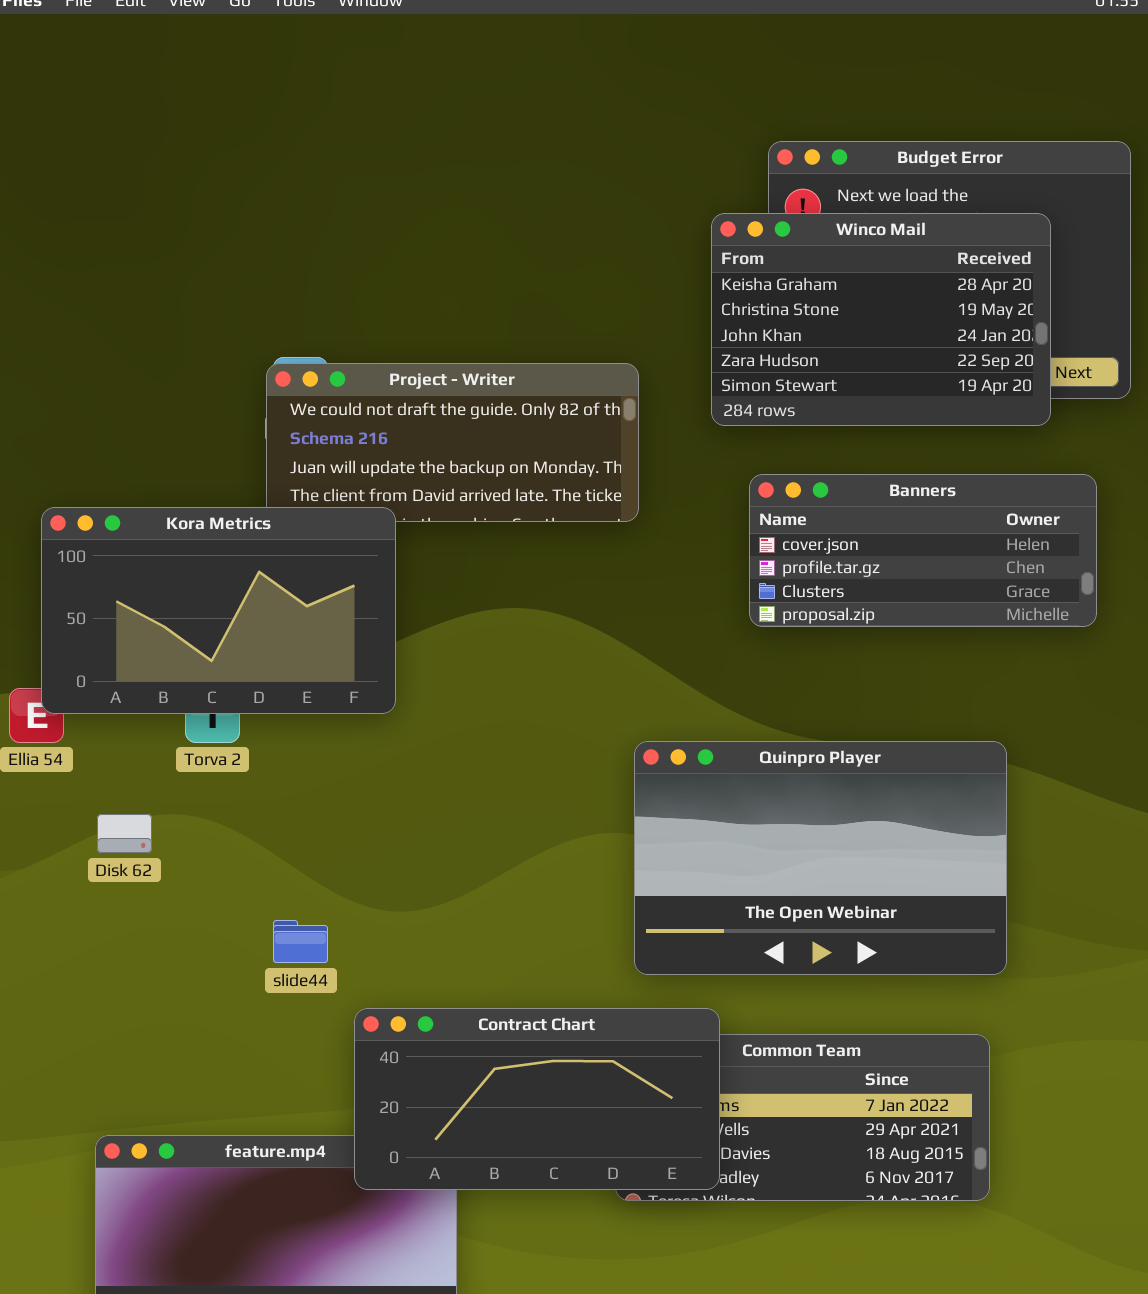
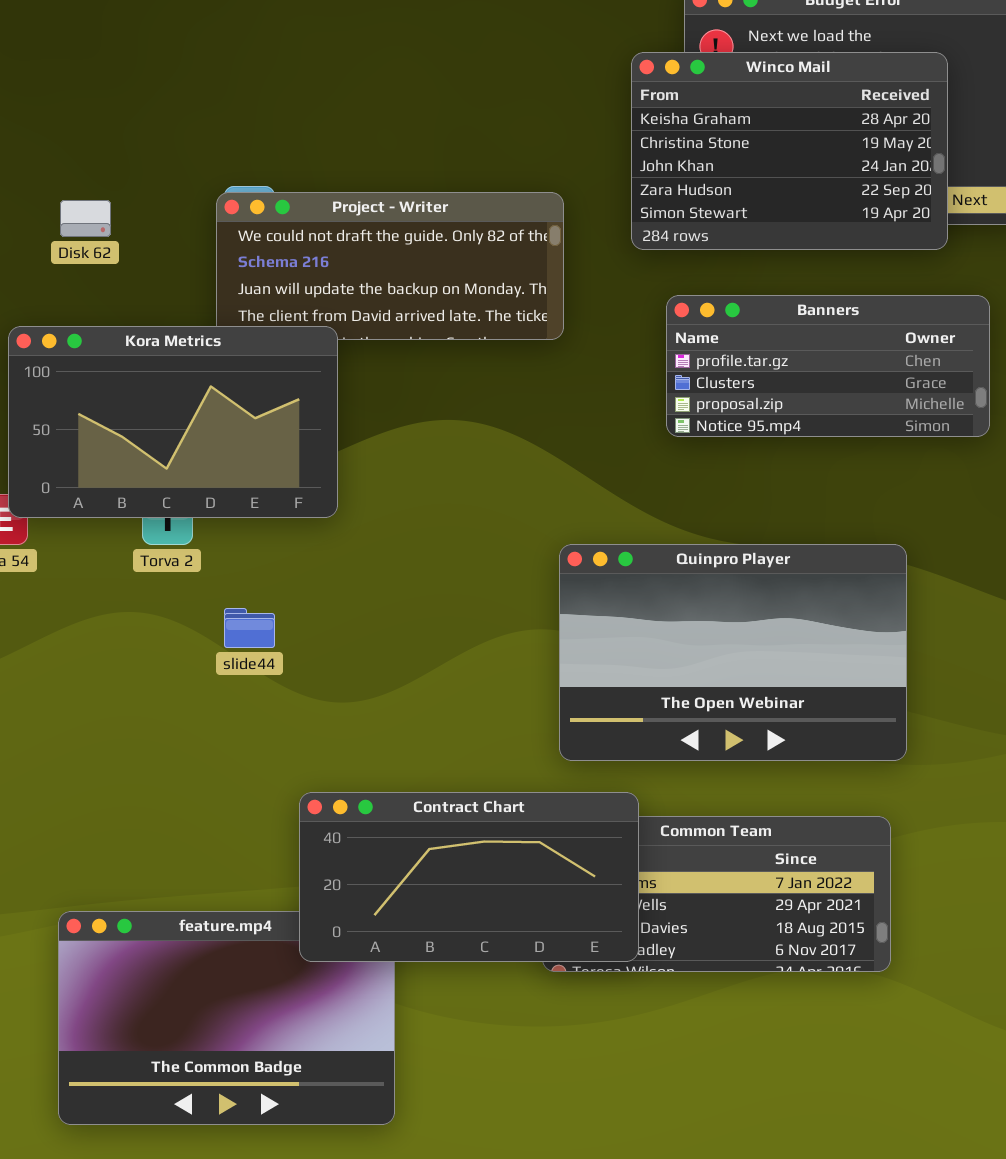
Banners: [749,474,1097,627] -> [666,295,990,437], scrolled down 1 row
Disk 62: [97,814,152,853] -> [60,200,111,237], moved
slide44: [273,920,328,963] -> [224,608,275,648], moved

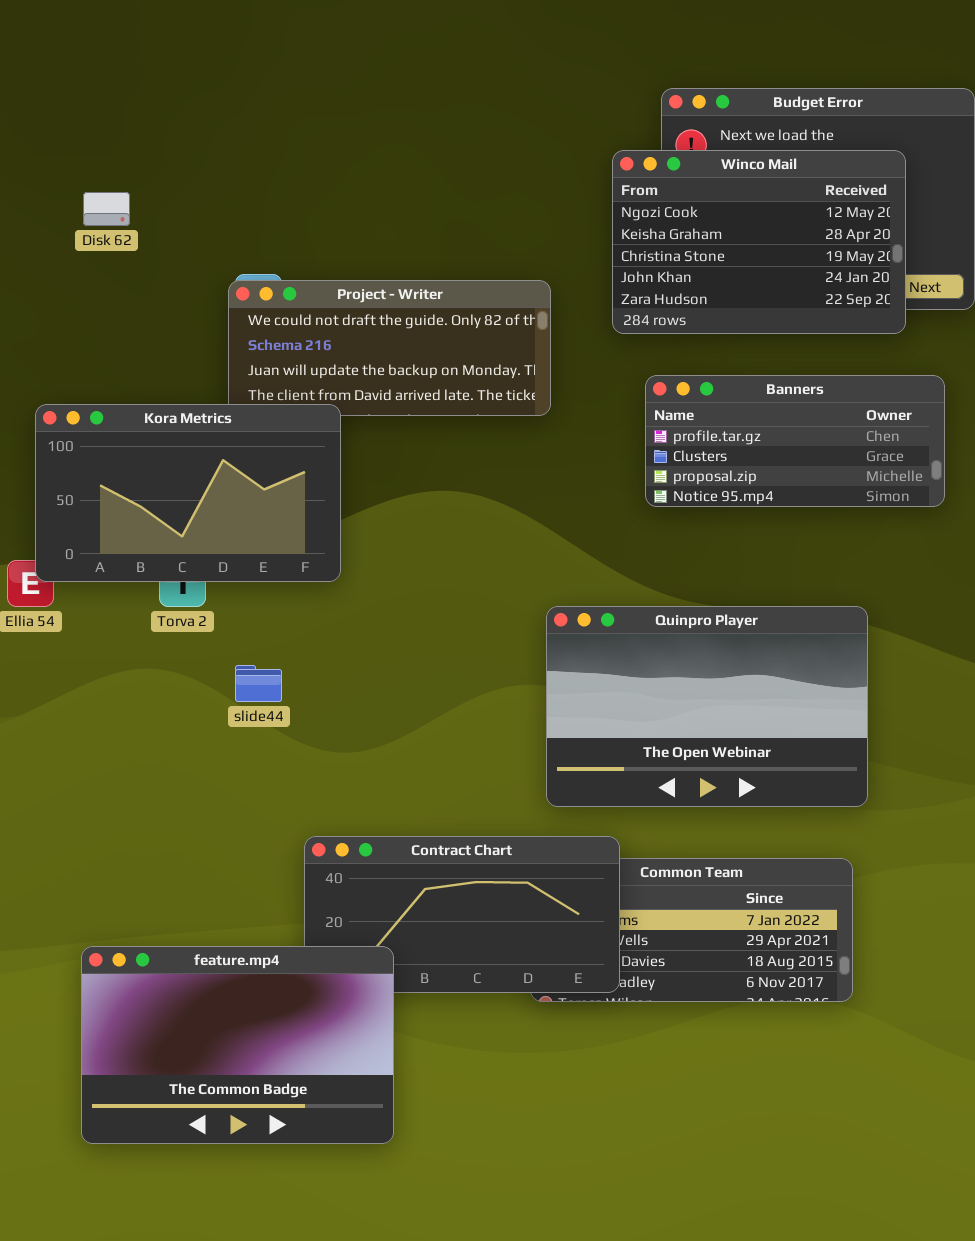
Winco Mail: [631,52,948,250] -> [612,150,906,334], scrolled up 1 row
Disk 62: [60,200,111,237] -> [83,192,130,226], moved
feature.mp4: [58,911,395,1125] -> [81,946,394,1144], raised

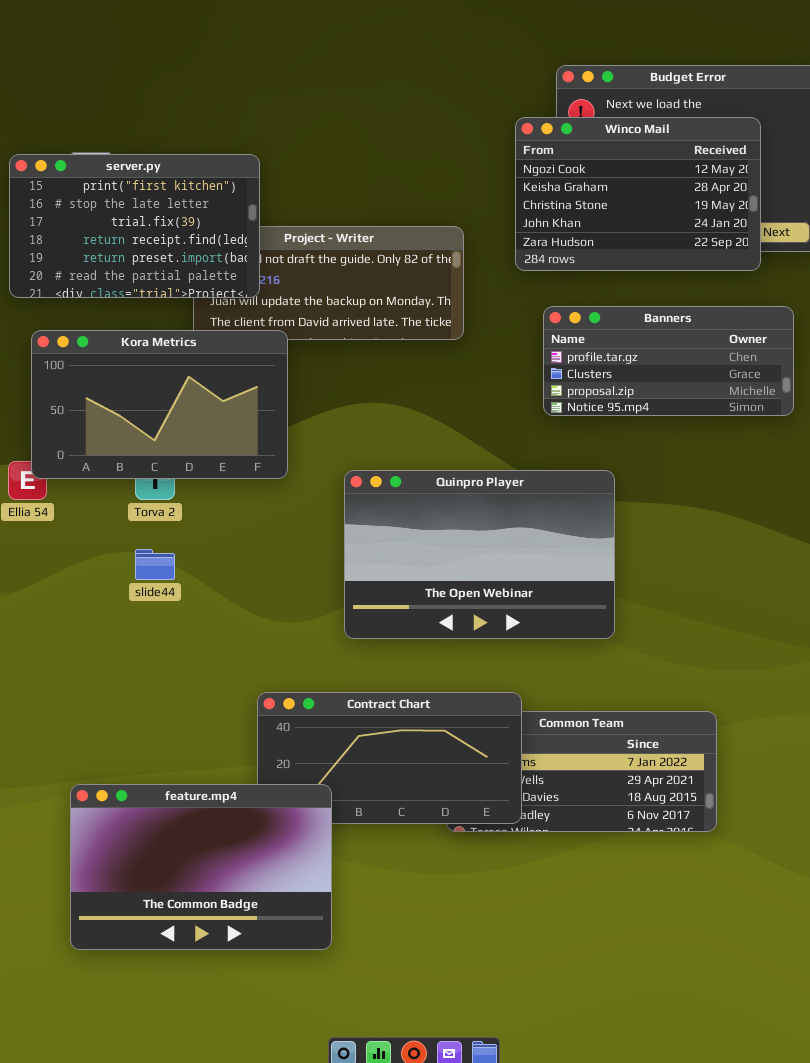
server.py: none -> [9,154,260,298], opened
Quinpro Player: [546,606,868,807] -> [344,470,615,639], moved
slide44: [235,665,282,702] -> [135,549,175,580], moved

